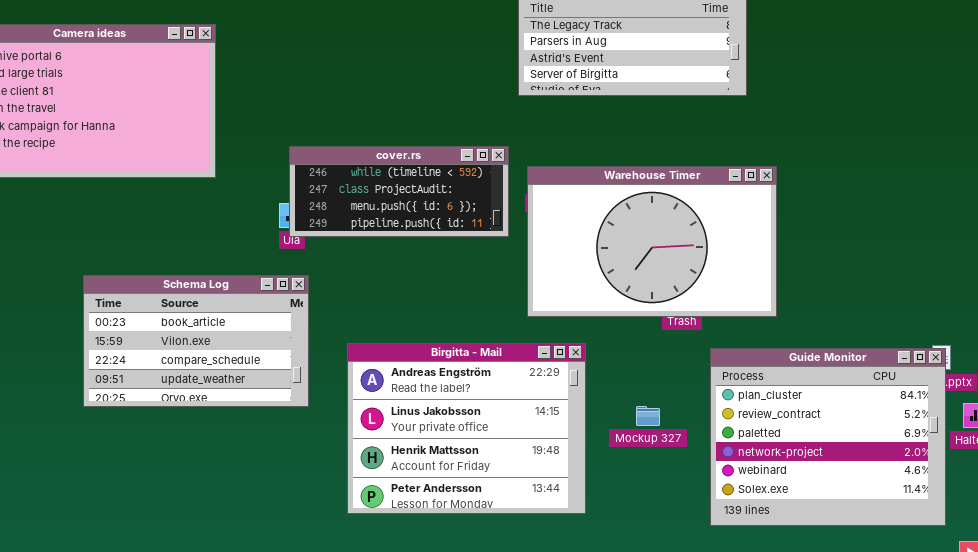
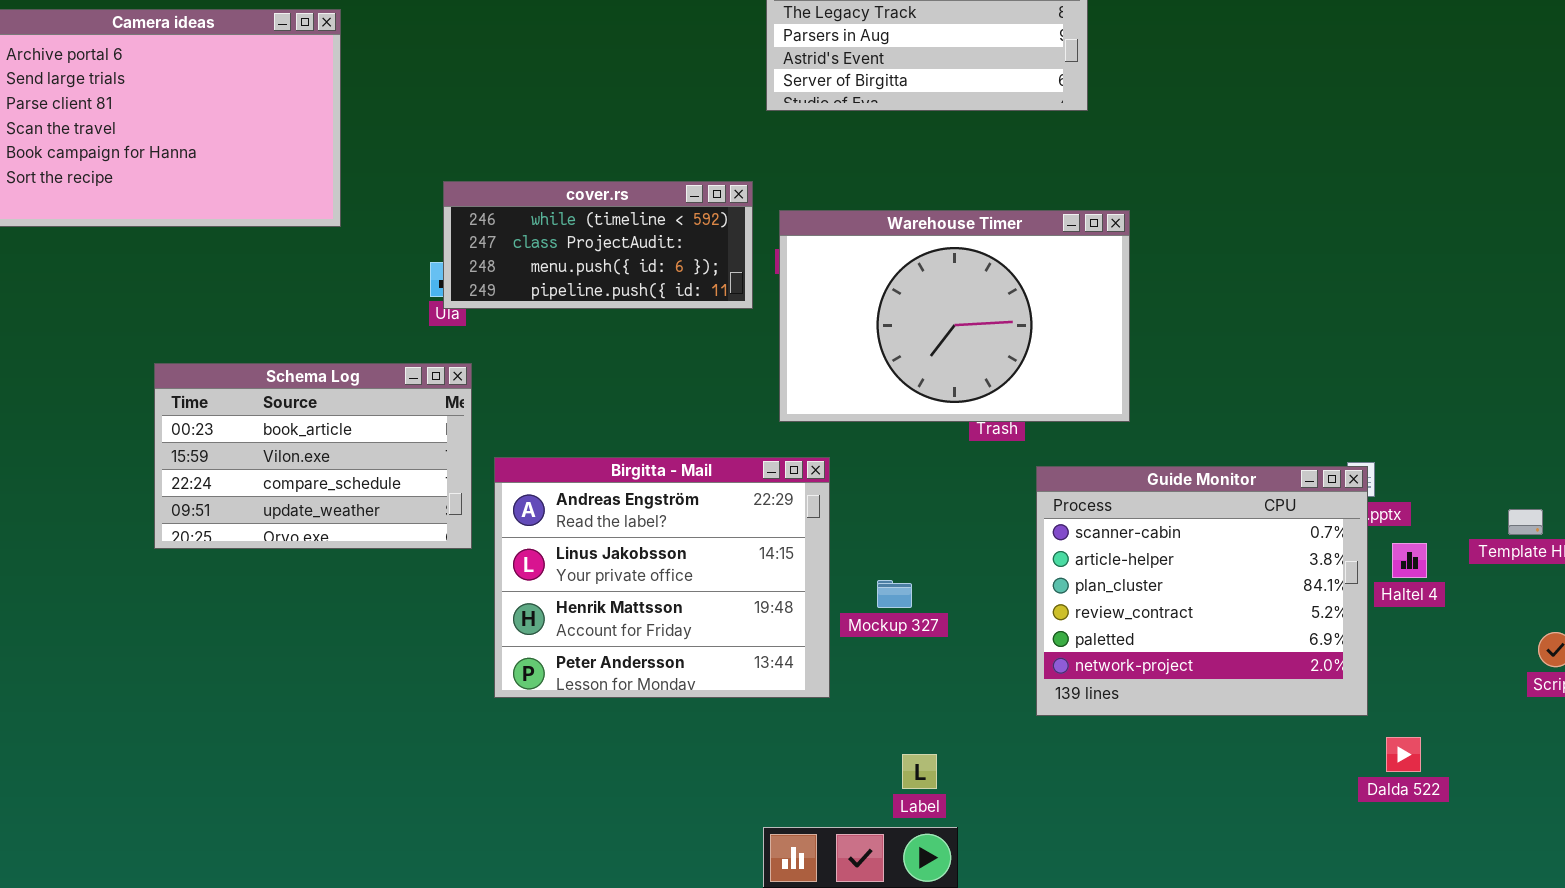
Birgitta - Mail: [347,343,586,514] -> [494,457,830,698], moved
Guide Monitor: [710,348,946,526] -> [1036,466,1368,716], scrolled up 2 rows
Mockup 327: [636,406,660,426] -> [877,580,912,608], moved

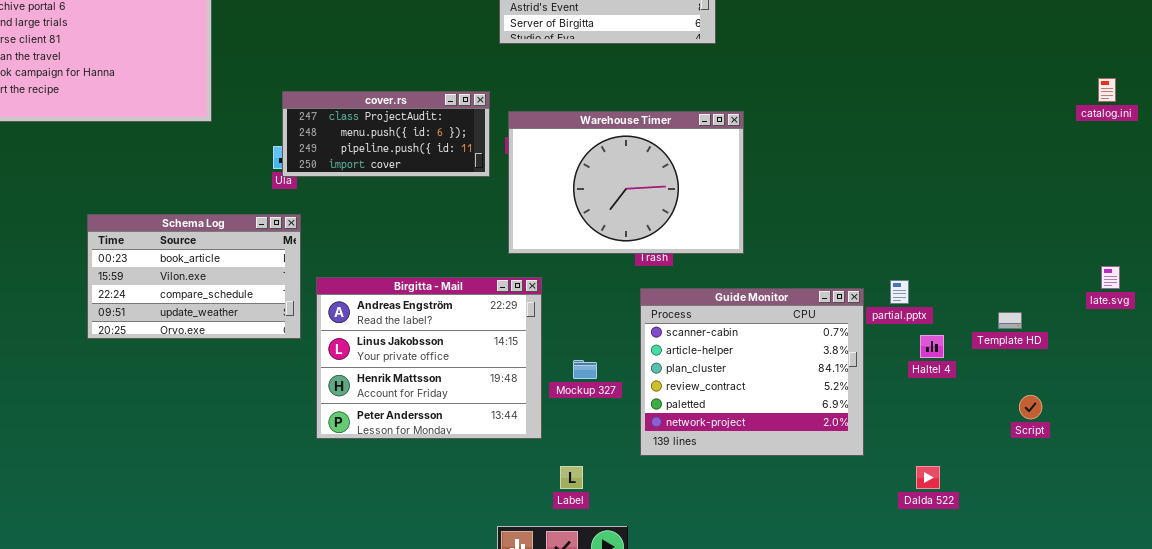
cover.rs: [443,181,753,309] -> [282,91,490,177], scrolled down 1 row
Guide Monitor: [1036,466,1368,716] -> [640,288,864,456], moved
Label: [902,754,937,789] -> [560,466,583,489], moved

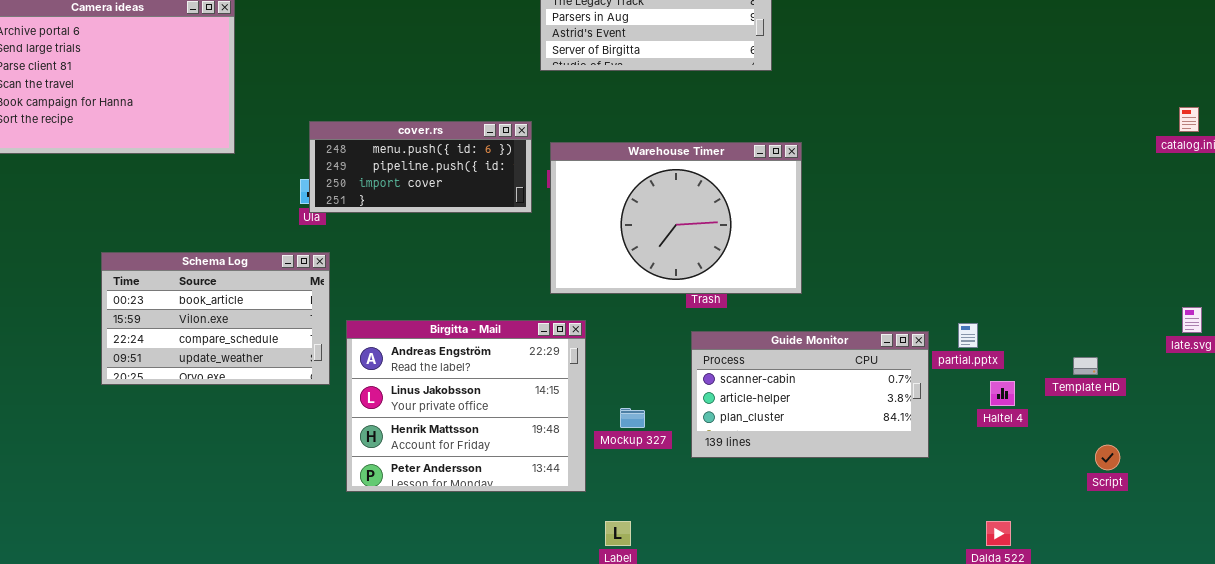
cover.rs: [282,91,490,177] -> [309,121,532,213], scrolled down 1 row
Guide Monitor: [640,288,864,456] -> [691,331,929,458], resized

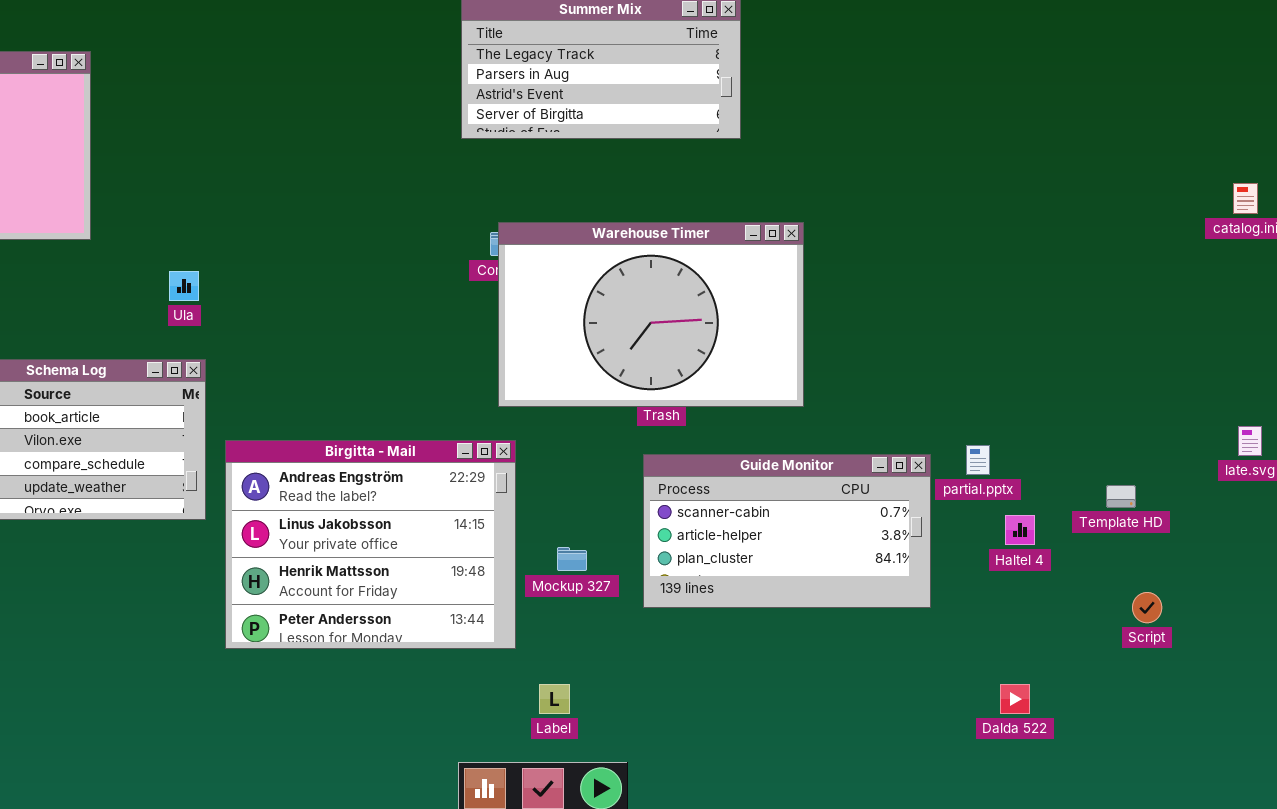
cover.rs: [309,121,532,213] -> none, closed
Warehouse Timer: [550,142,802,294] -> [498,222,804,407], moved

